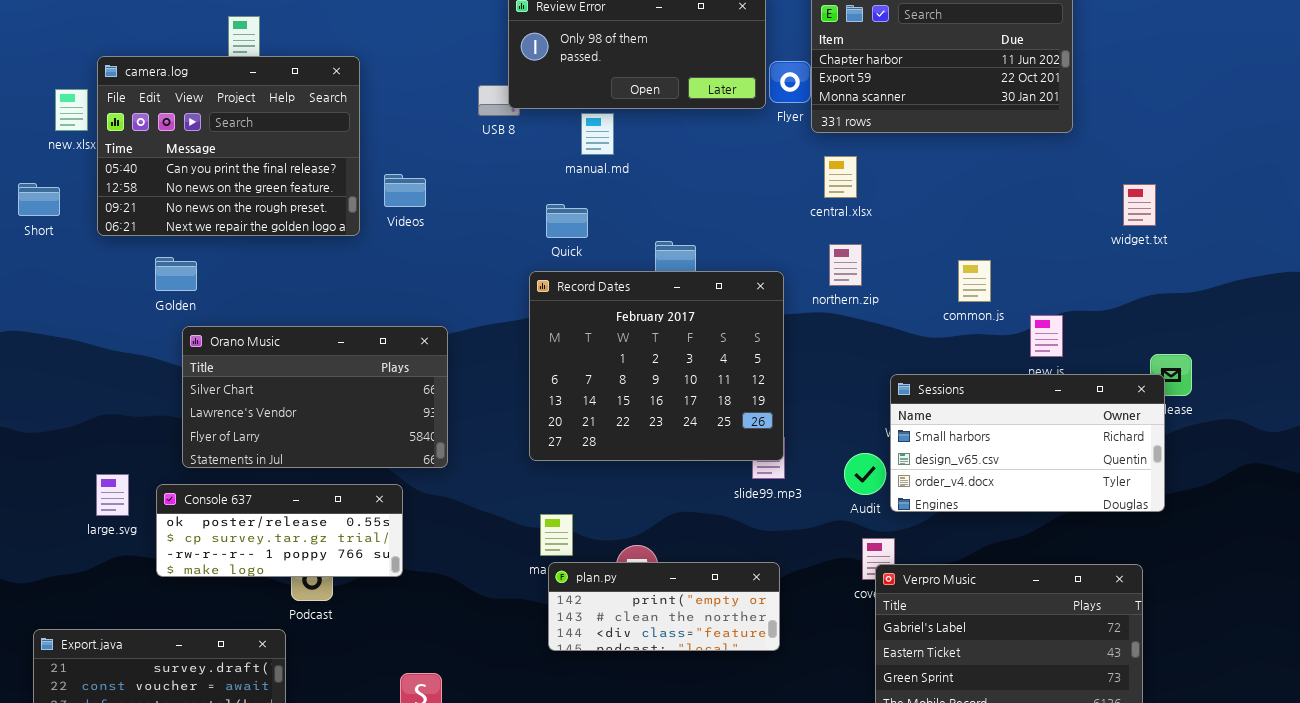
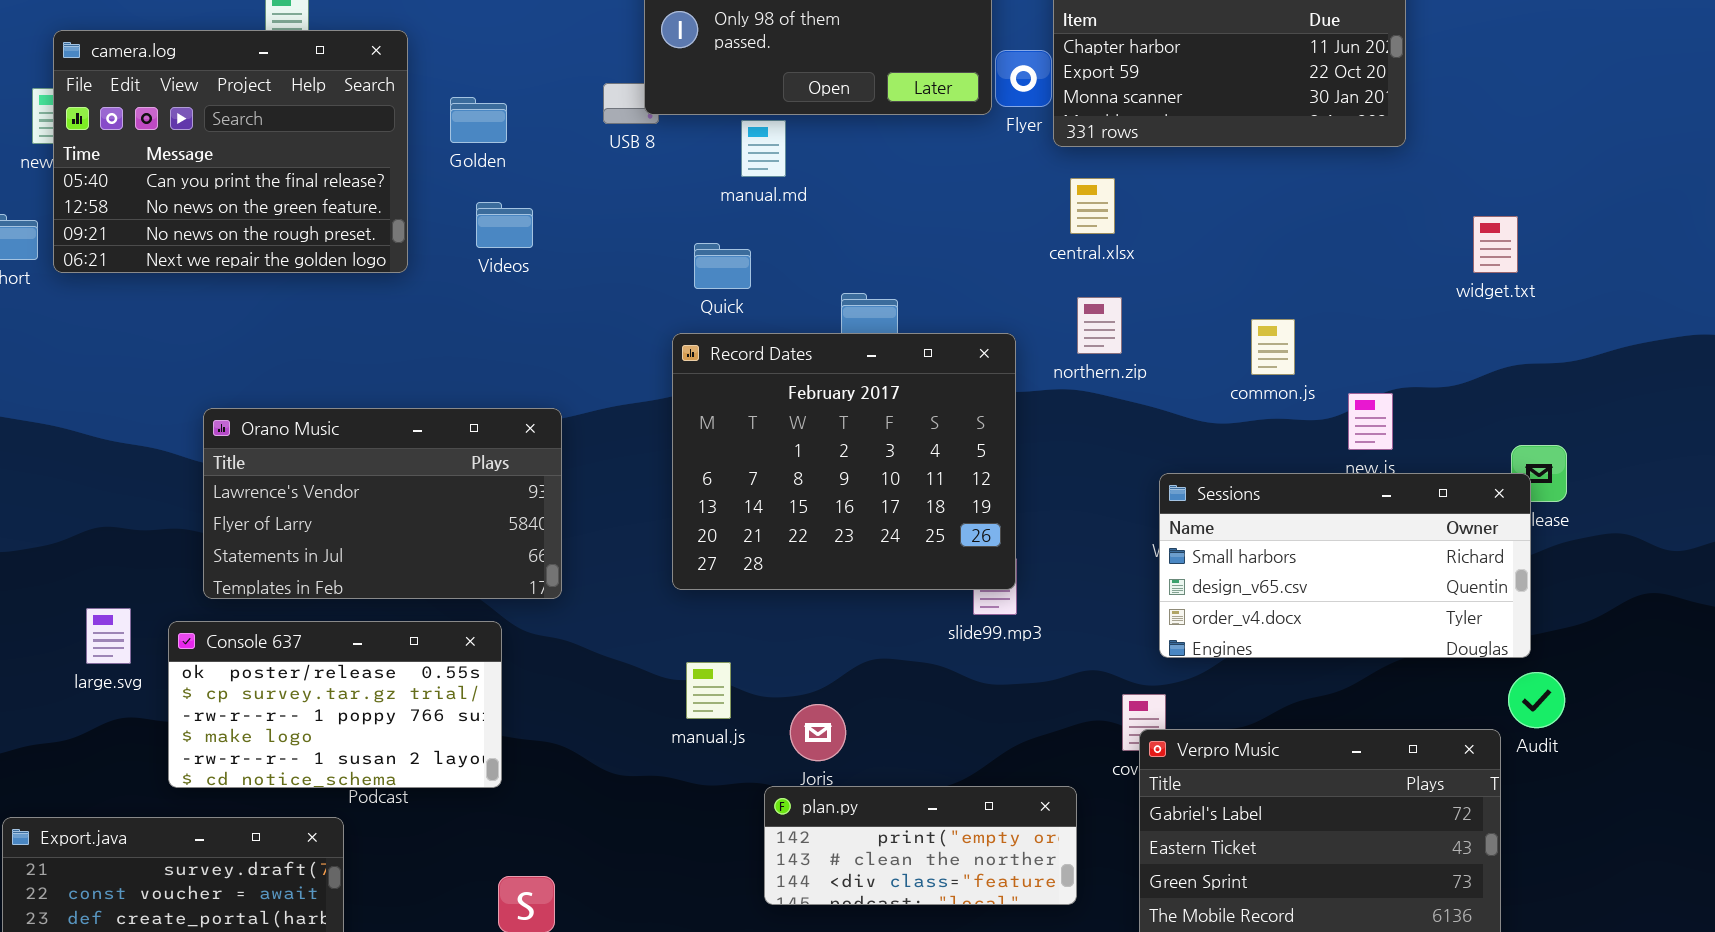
camera.log: [97,56,360,236] -> [53,30,408,273], moved
Golden: [155,257,197,291] -> [450,97,507,143], moved
Orano Music: [182,326,448,468] -> [203,408,562,599], scrolled down 1 row
Audit: [844,453,886,495] -> [1508,672,1565,728], moved
Console 637: [156,484,403,577] -> [168,621,502,788], resized
plan.py: [548,562,780,651] -> [764,786,1077,905], moved

